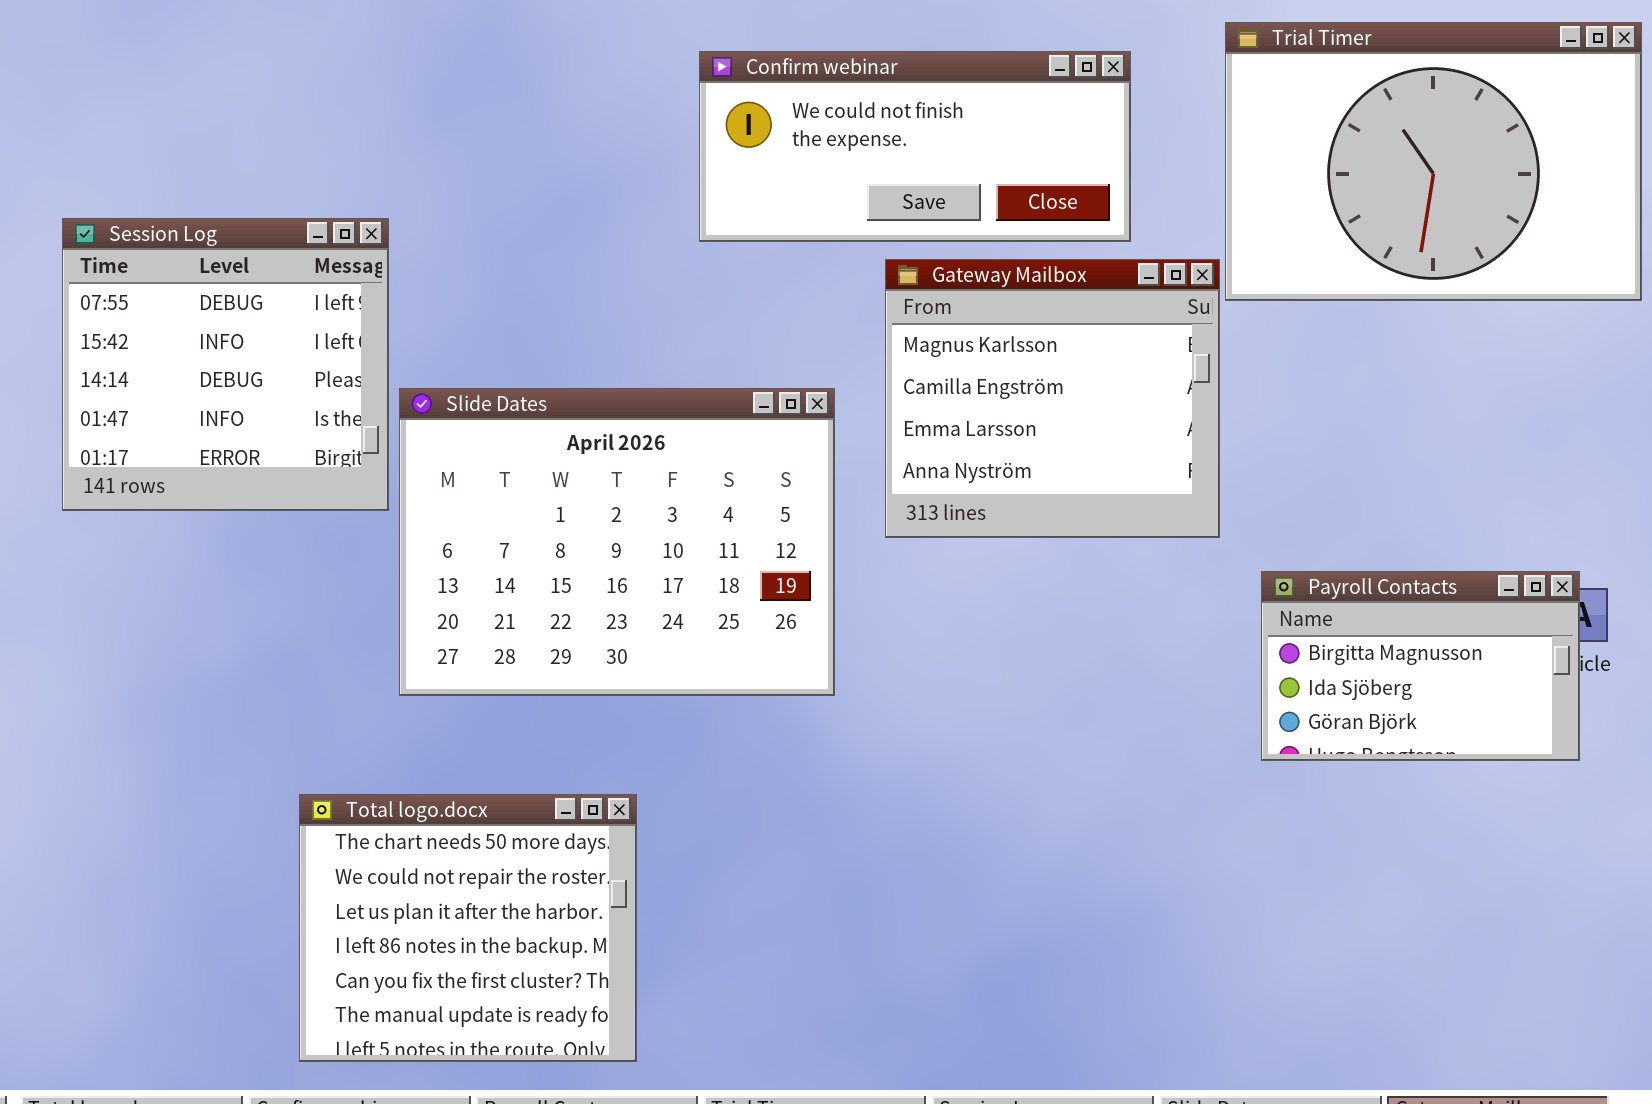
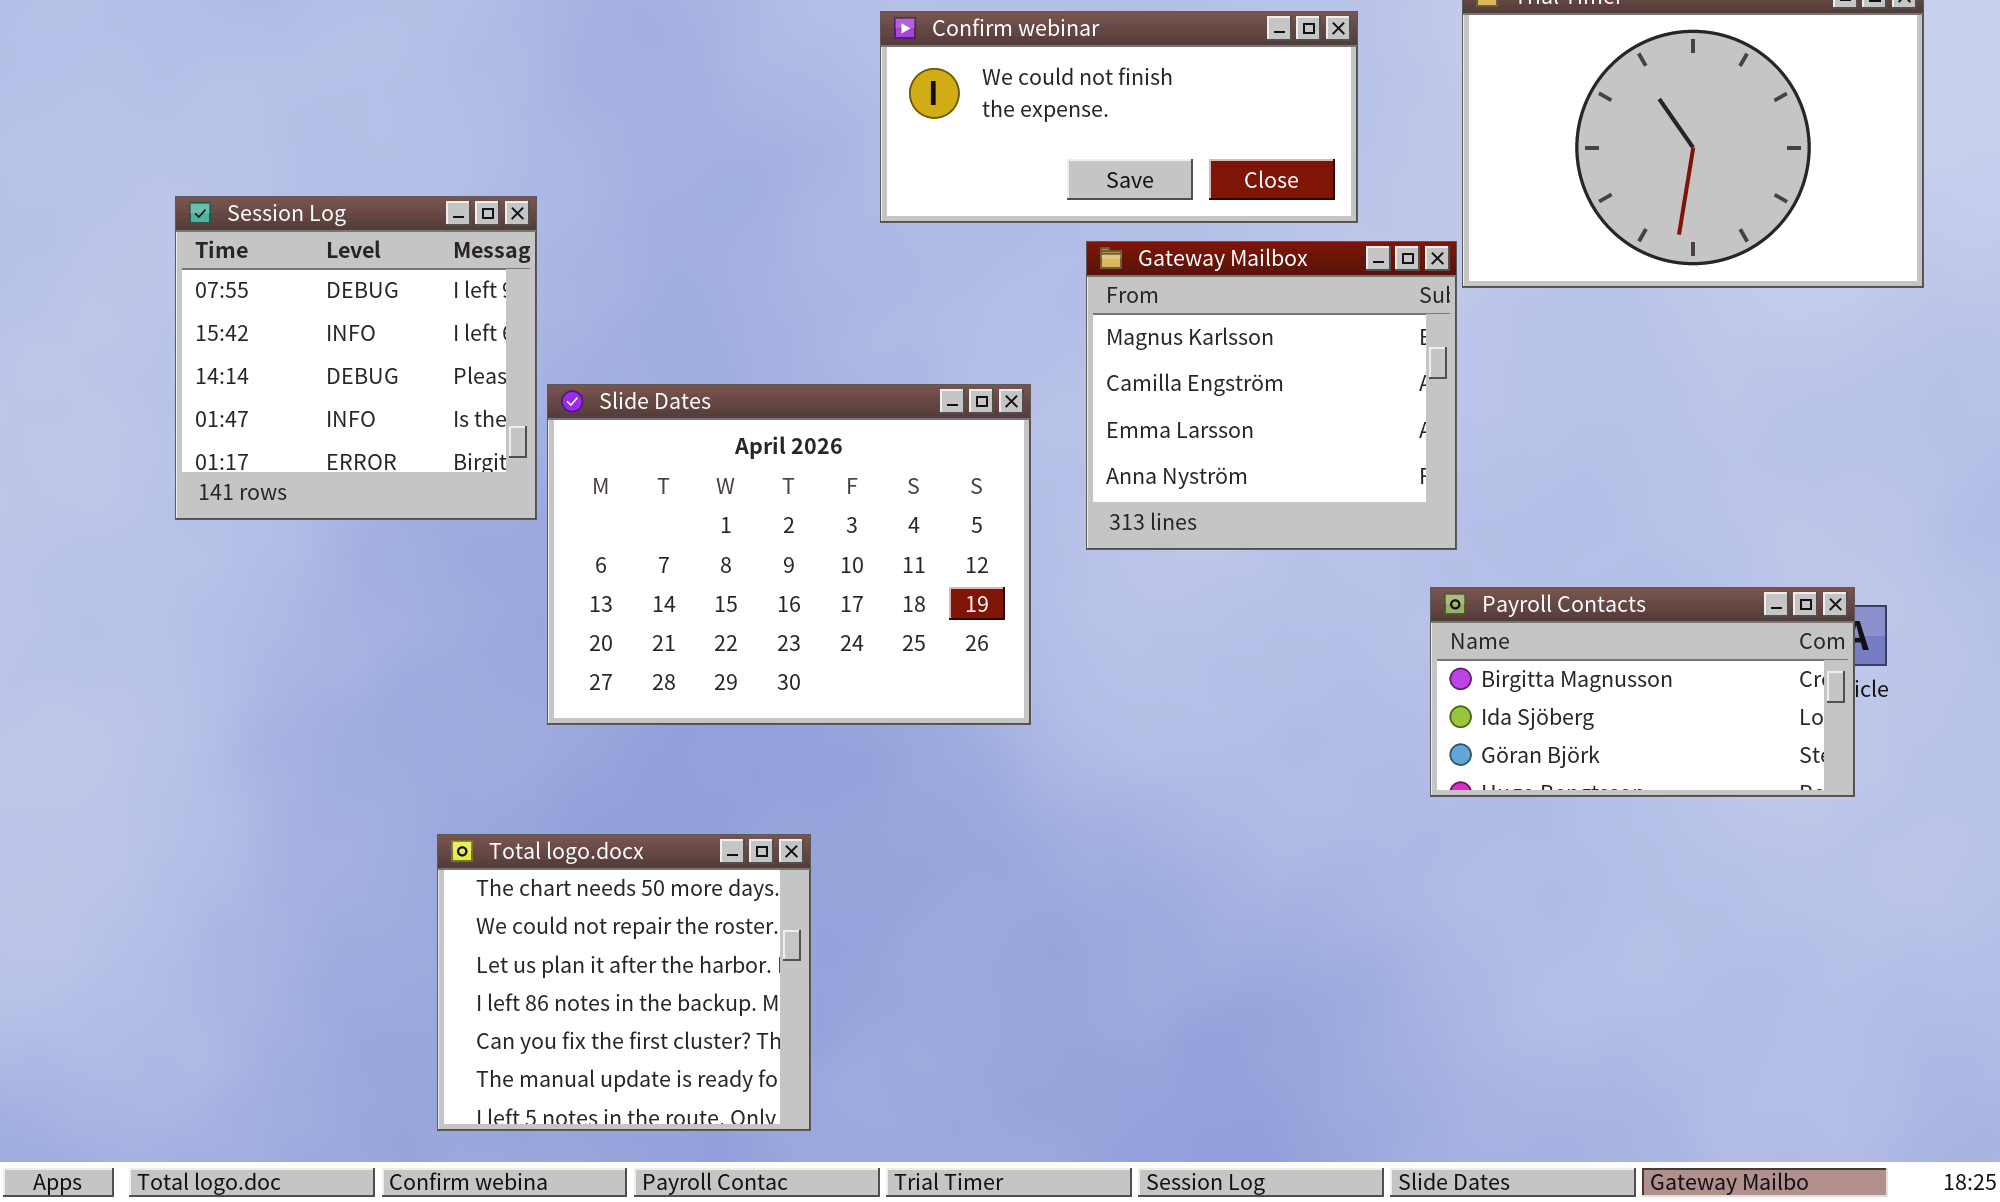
Payroll Contacts: [1261,571,1580,761] -> [1430,587,1855,797], resized

